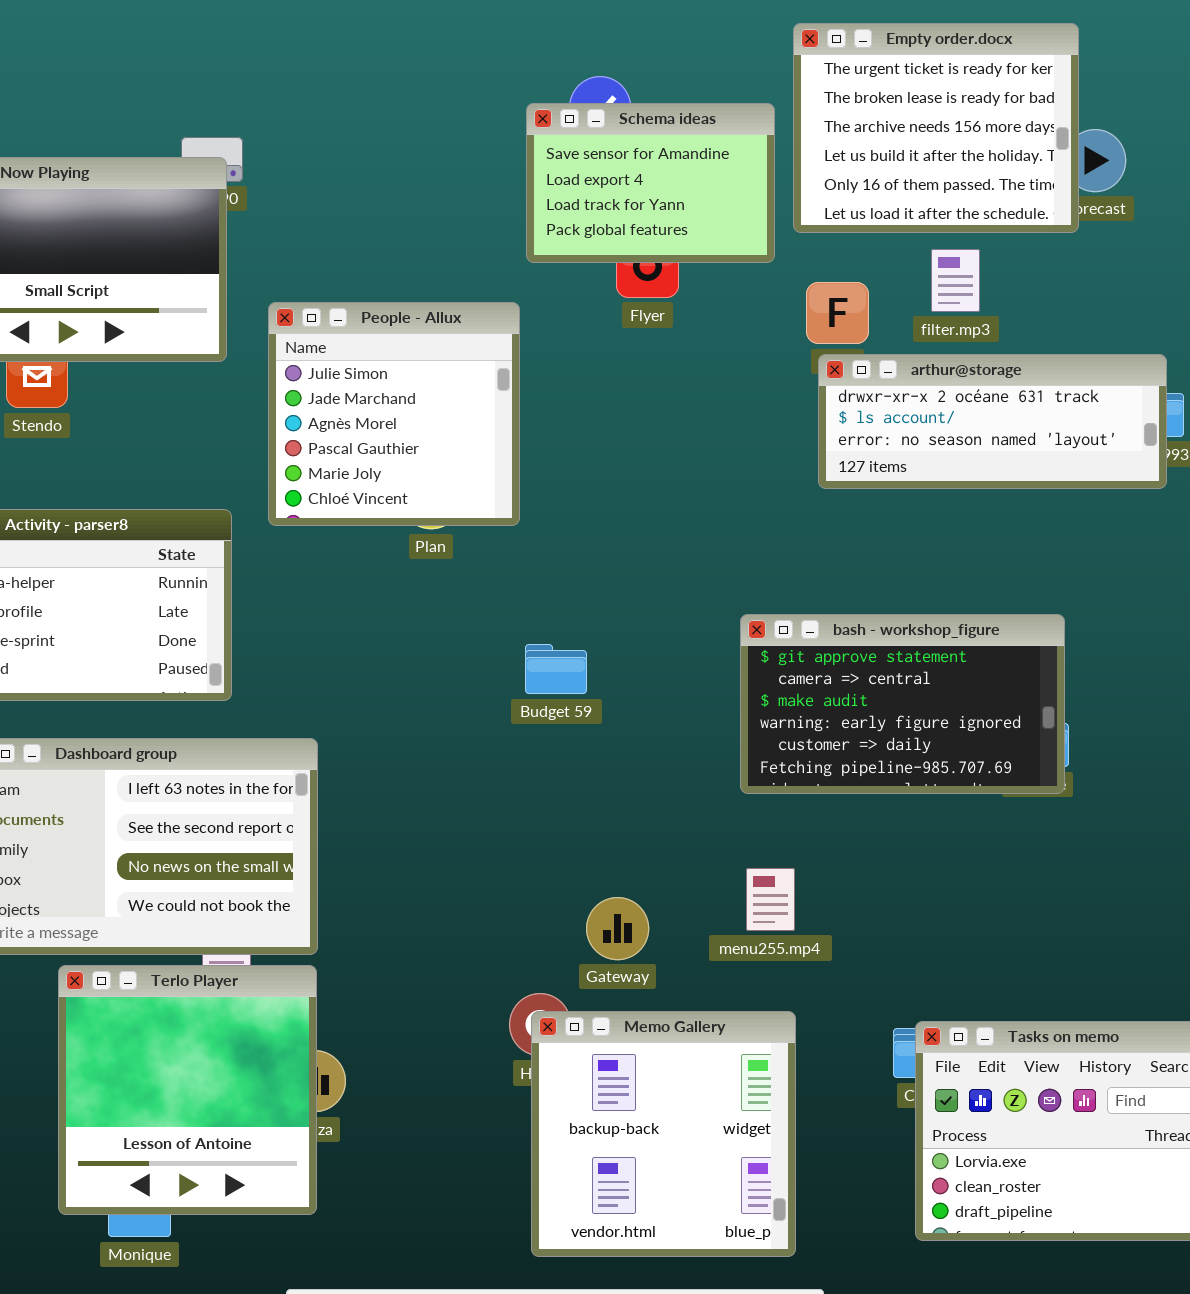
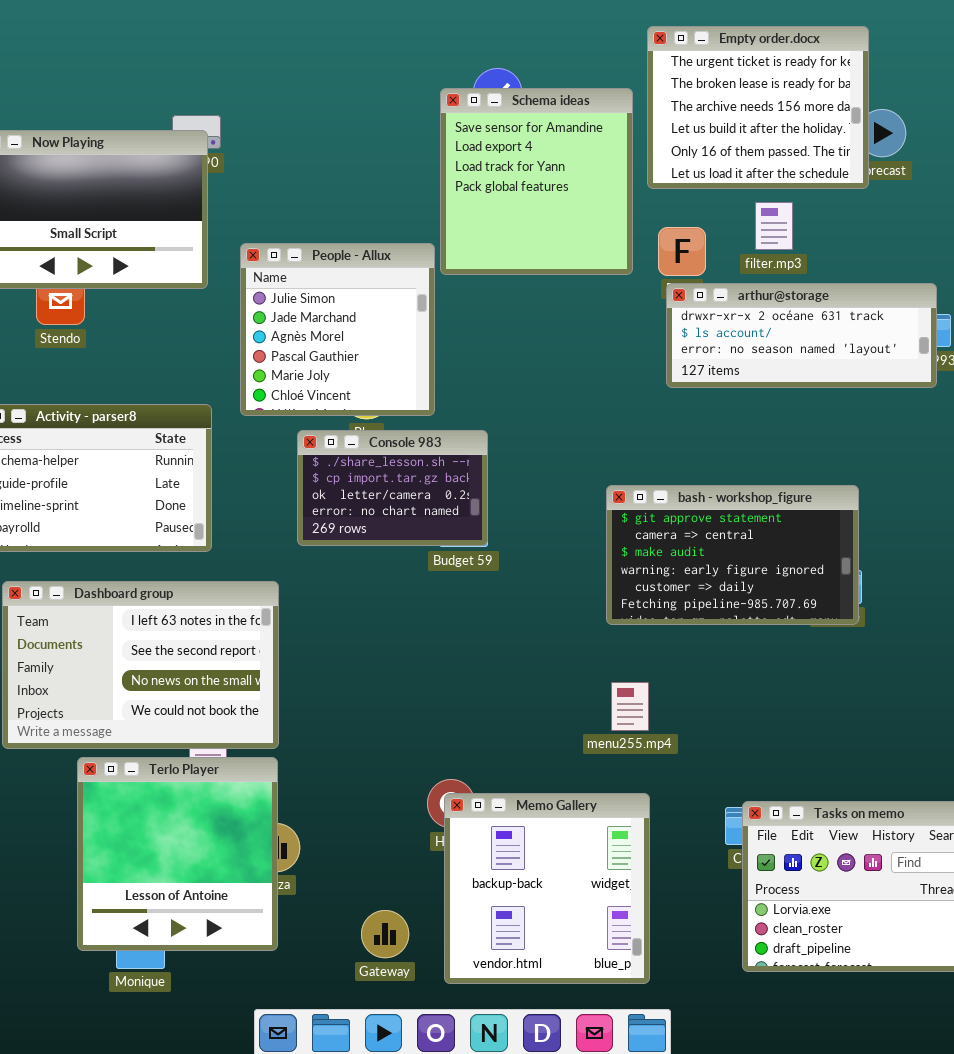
Schema ideas: [526,103,775,263] -> [440,88,633,275], resized
Console 983: none -> [297,430,488,546], opened
Gateway: [586,897,649,960] -> [361,910,409,958], moved

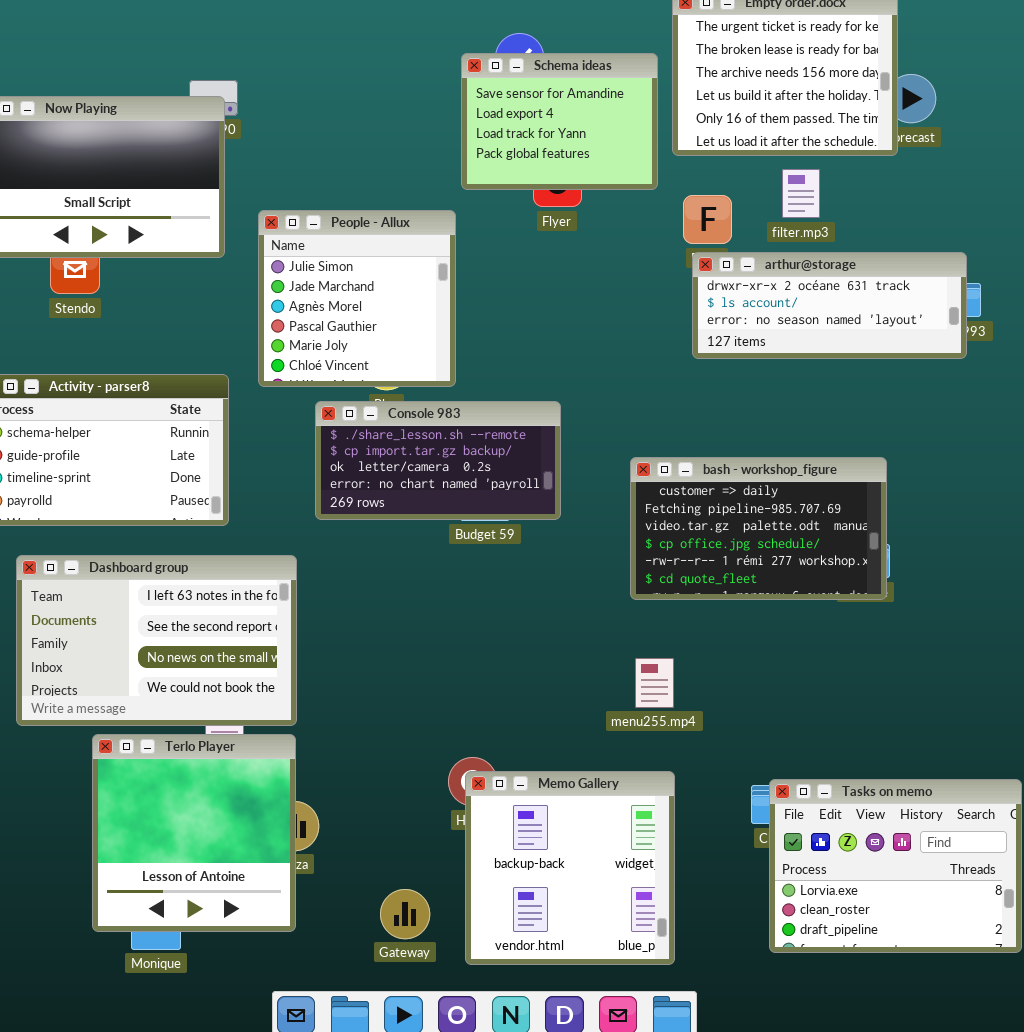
Schema ideas: [440,88,633,275] -> [461,53,658,190], resized
Console 983: [297,430,488,546] -> [315,401,561,520], resized
bash - workshop_figure: [606,485,859,625] -> [630,457,887,600], scrolled down 4 rows

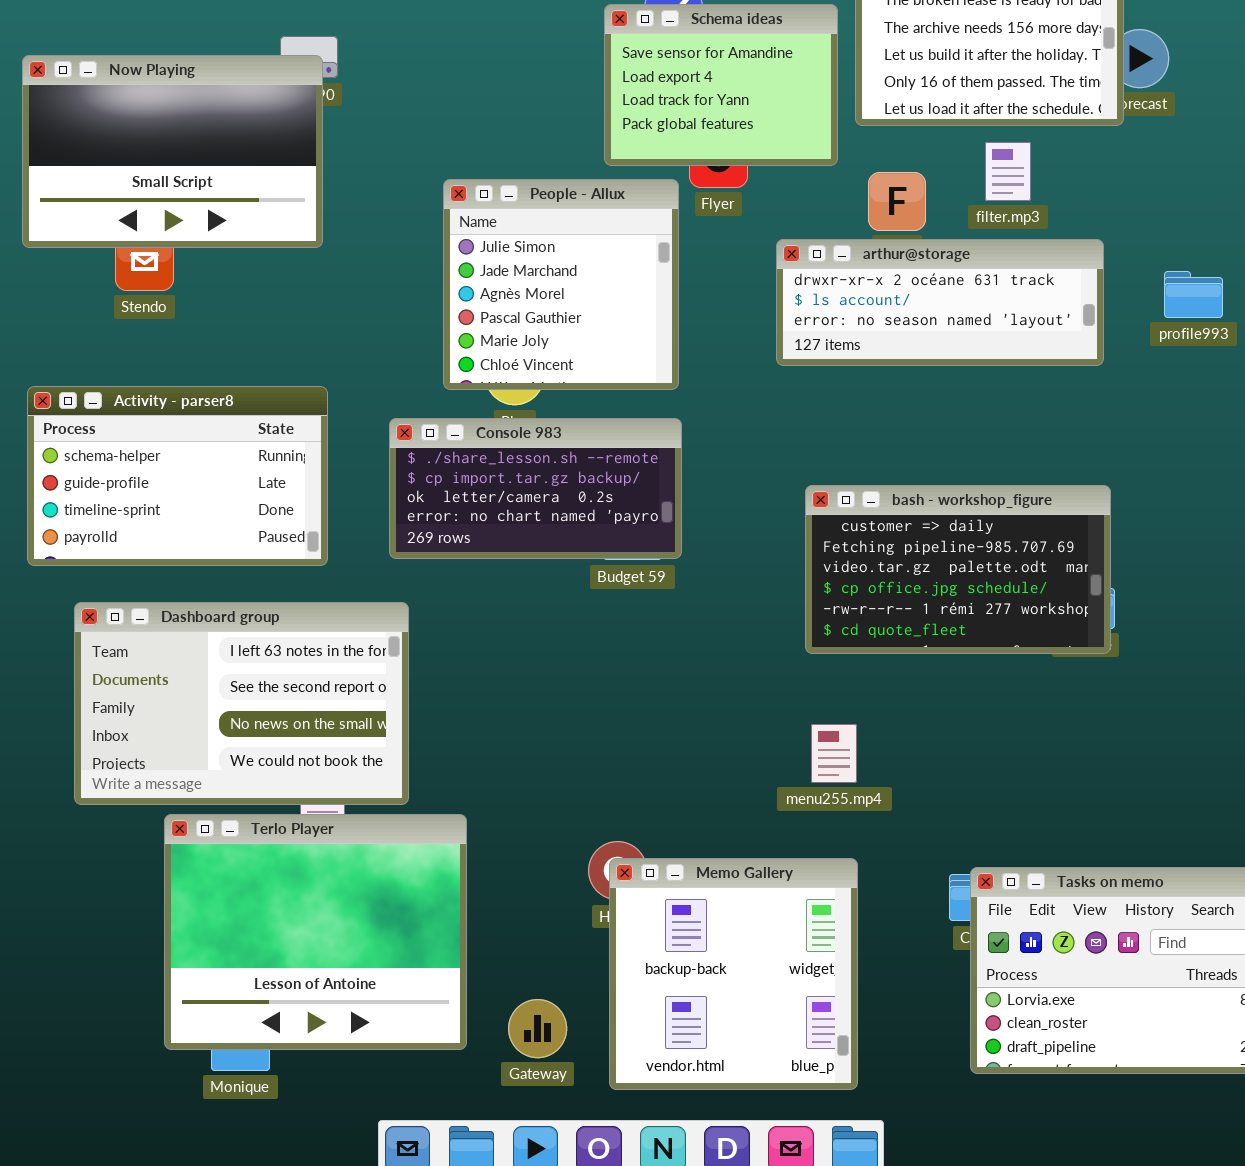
People - Allux: [258,210,456,387] -> [443,179,679,390], moved
arthur@storage: [692,252,967,359] -> [776,239,1104,366], moved
Console 983: [315,401,561,520] -> [389,418,682,559], moved
Terlo Player: [92,734,296,932] -> [164,814,467,1050], resized

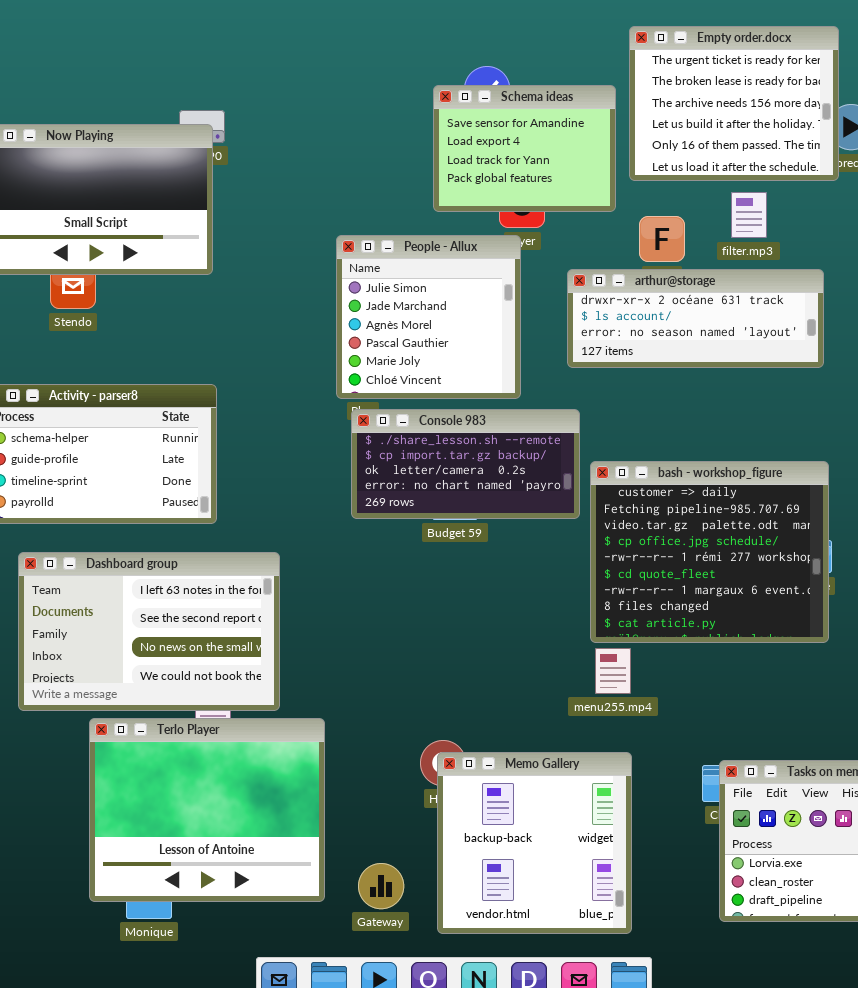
People - Allux: [443,179,679,390] -> [336,235,521,399], moved
Console 983: [389,418,682,559] -> [351,409,580,519], moved
bash - workshop_figure: [805,485,1111,654] -> [590,461,829,643], resized

